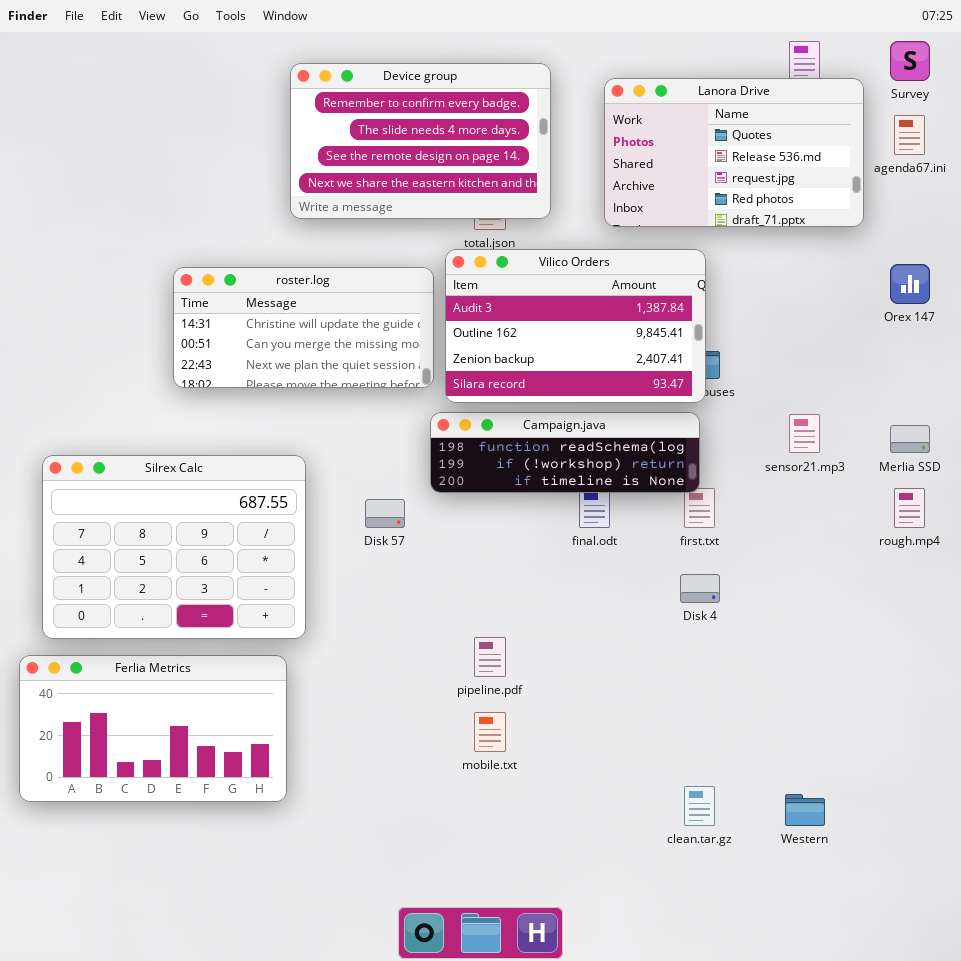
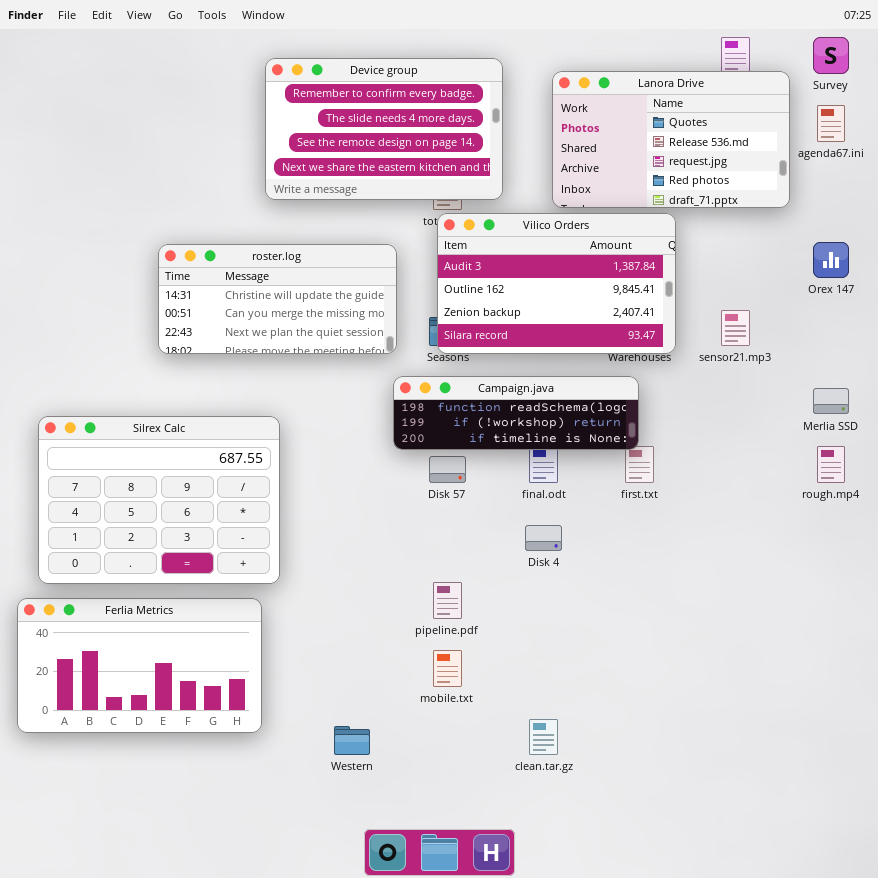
Vilico Orders: [445,249,706,403] -> [437,213,676,354], moved
sensor21.mp3: [789,414,820,453] -> [721,310,750,346], moved
Disk 57: [365,499,405,528] -> [429,456,466,483], moved
Disk 4: [680,574,720,603] -> [525,525,562,551], moved
clean.tar.gz: [684,786,715,826] -> [529,719,558,755], moved
Western: [785,794,825,826] -> [334,726,370,755], moved

